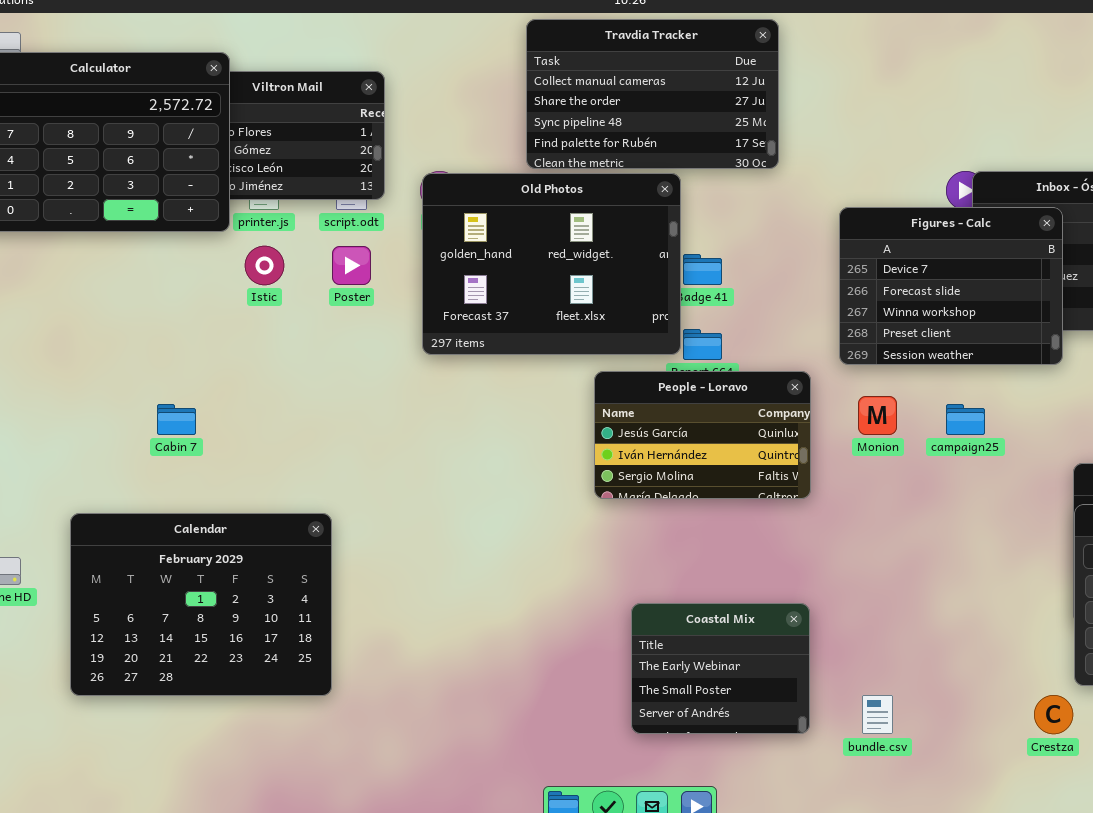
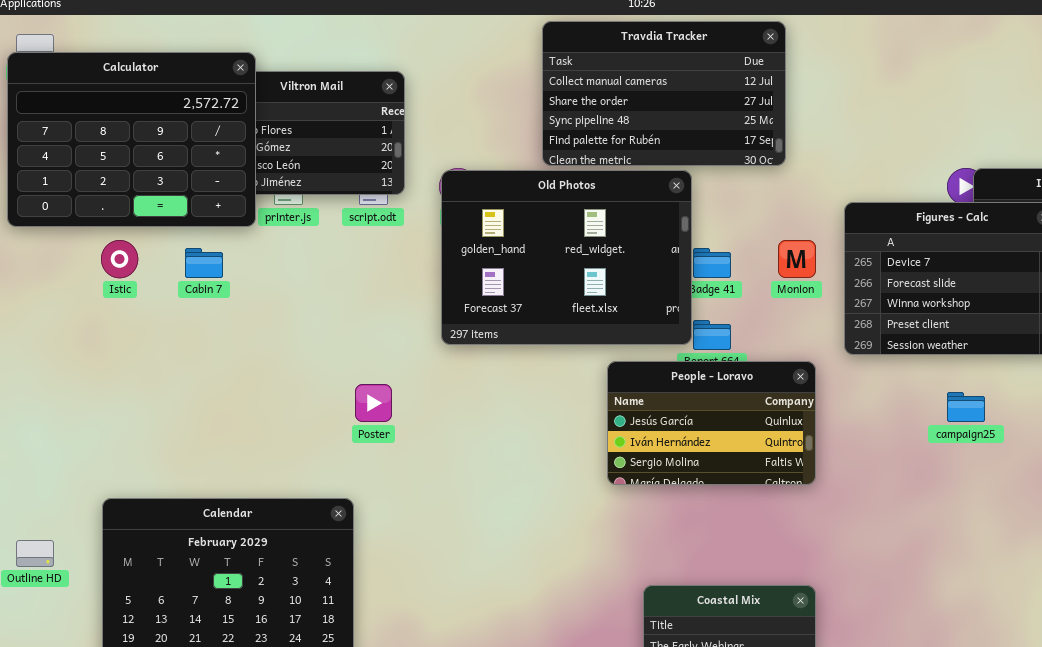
Istic: [245,246,284,285] -> [101,240,138,278], moved
Poster: [332,246,371,285] -> [355,384,392,422], moved
Monion: [858,396,897,435] -> [778,240,816,278], moved
Cabin 7: [157,404,196,435] -> [185,248,223,278], moved

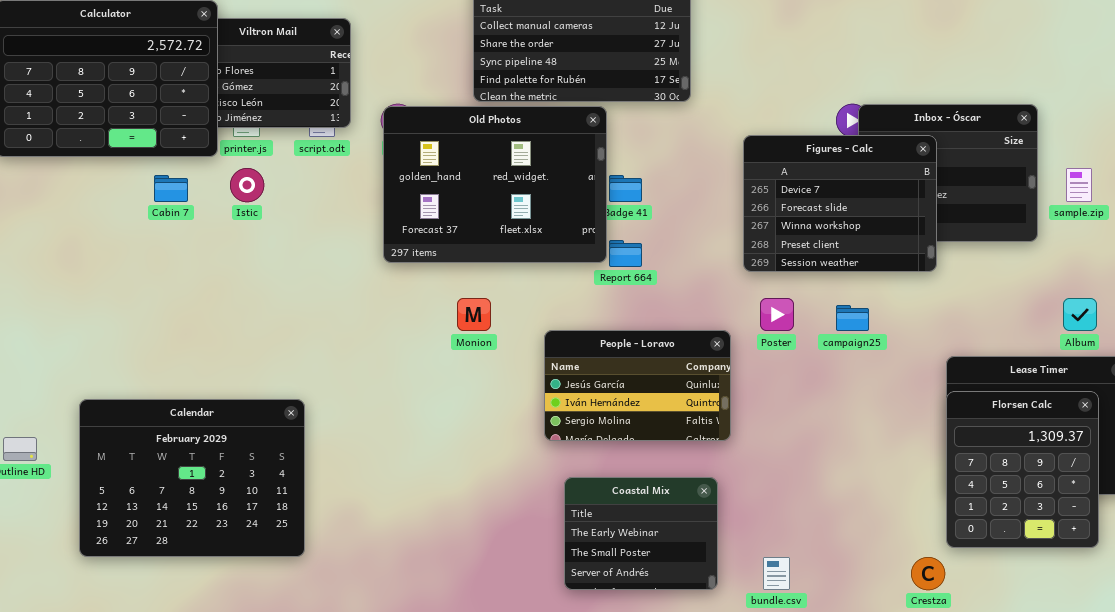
Istic: [101,240,138,278] -> [230,168,264,202], moved
Monion: [778,240,816,278] -> [457,298,491,331], moved
People - Loravo: [607,361,816,485] -> [544,330,731,441], moved
Poster: [355,384,392,422] -> [760,298,794,331], moved

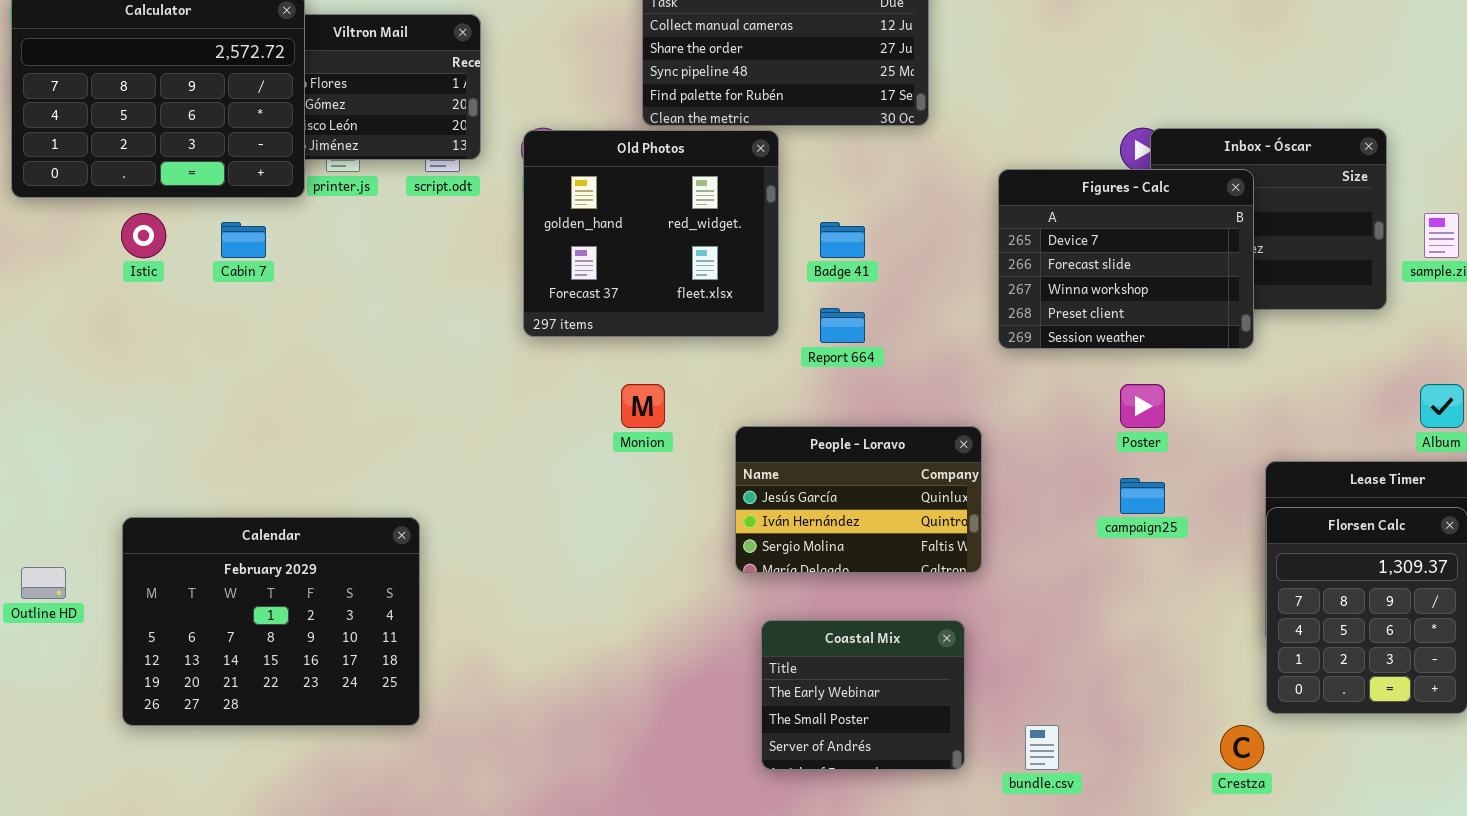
Old Photos: [383,106,607,263] -> [523,130,779,337], resized
Istic: [230,168,264,202] -> [121,213,166,258], moved
Poster: [760,298,794,331] -> [1120,384,1165,428], moved
campaign25: [836,305,869,331] -> [1120,478,1165,514], moved

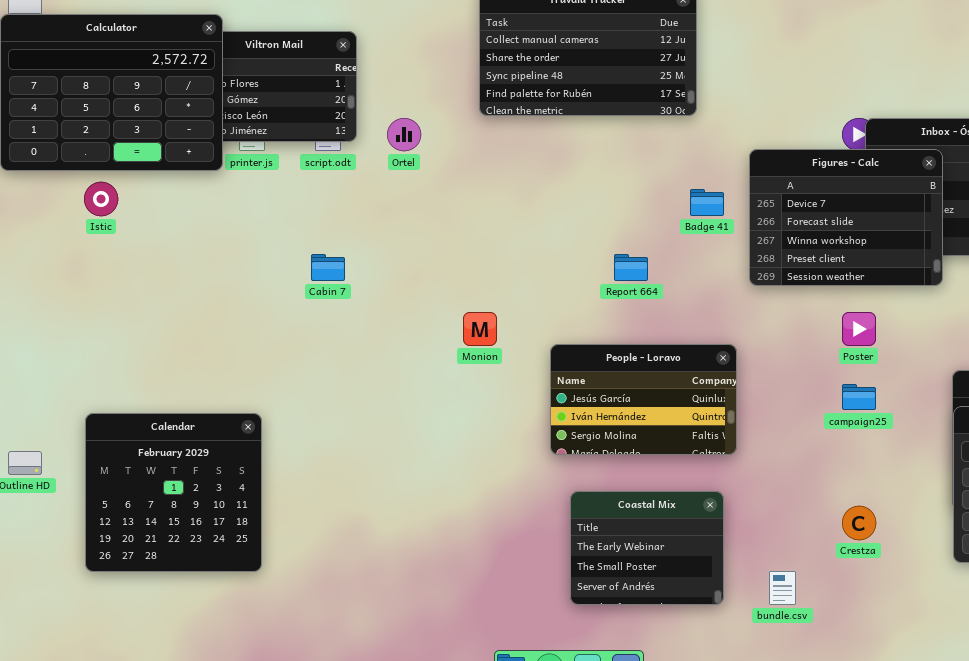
Old Photos: [523,130,779,337] -> none, closed
Cabin 7: [221,222,266,258] -> [311,254,345,281], moved
Badge 41: [820,222,865,258] -> [690,189,724,216], moved
Calendar: [122,517,420,726] -> [85,413,262,572], resized
Crestza: [1220,725,1264,770] -> [842,506,876,540], moved

